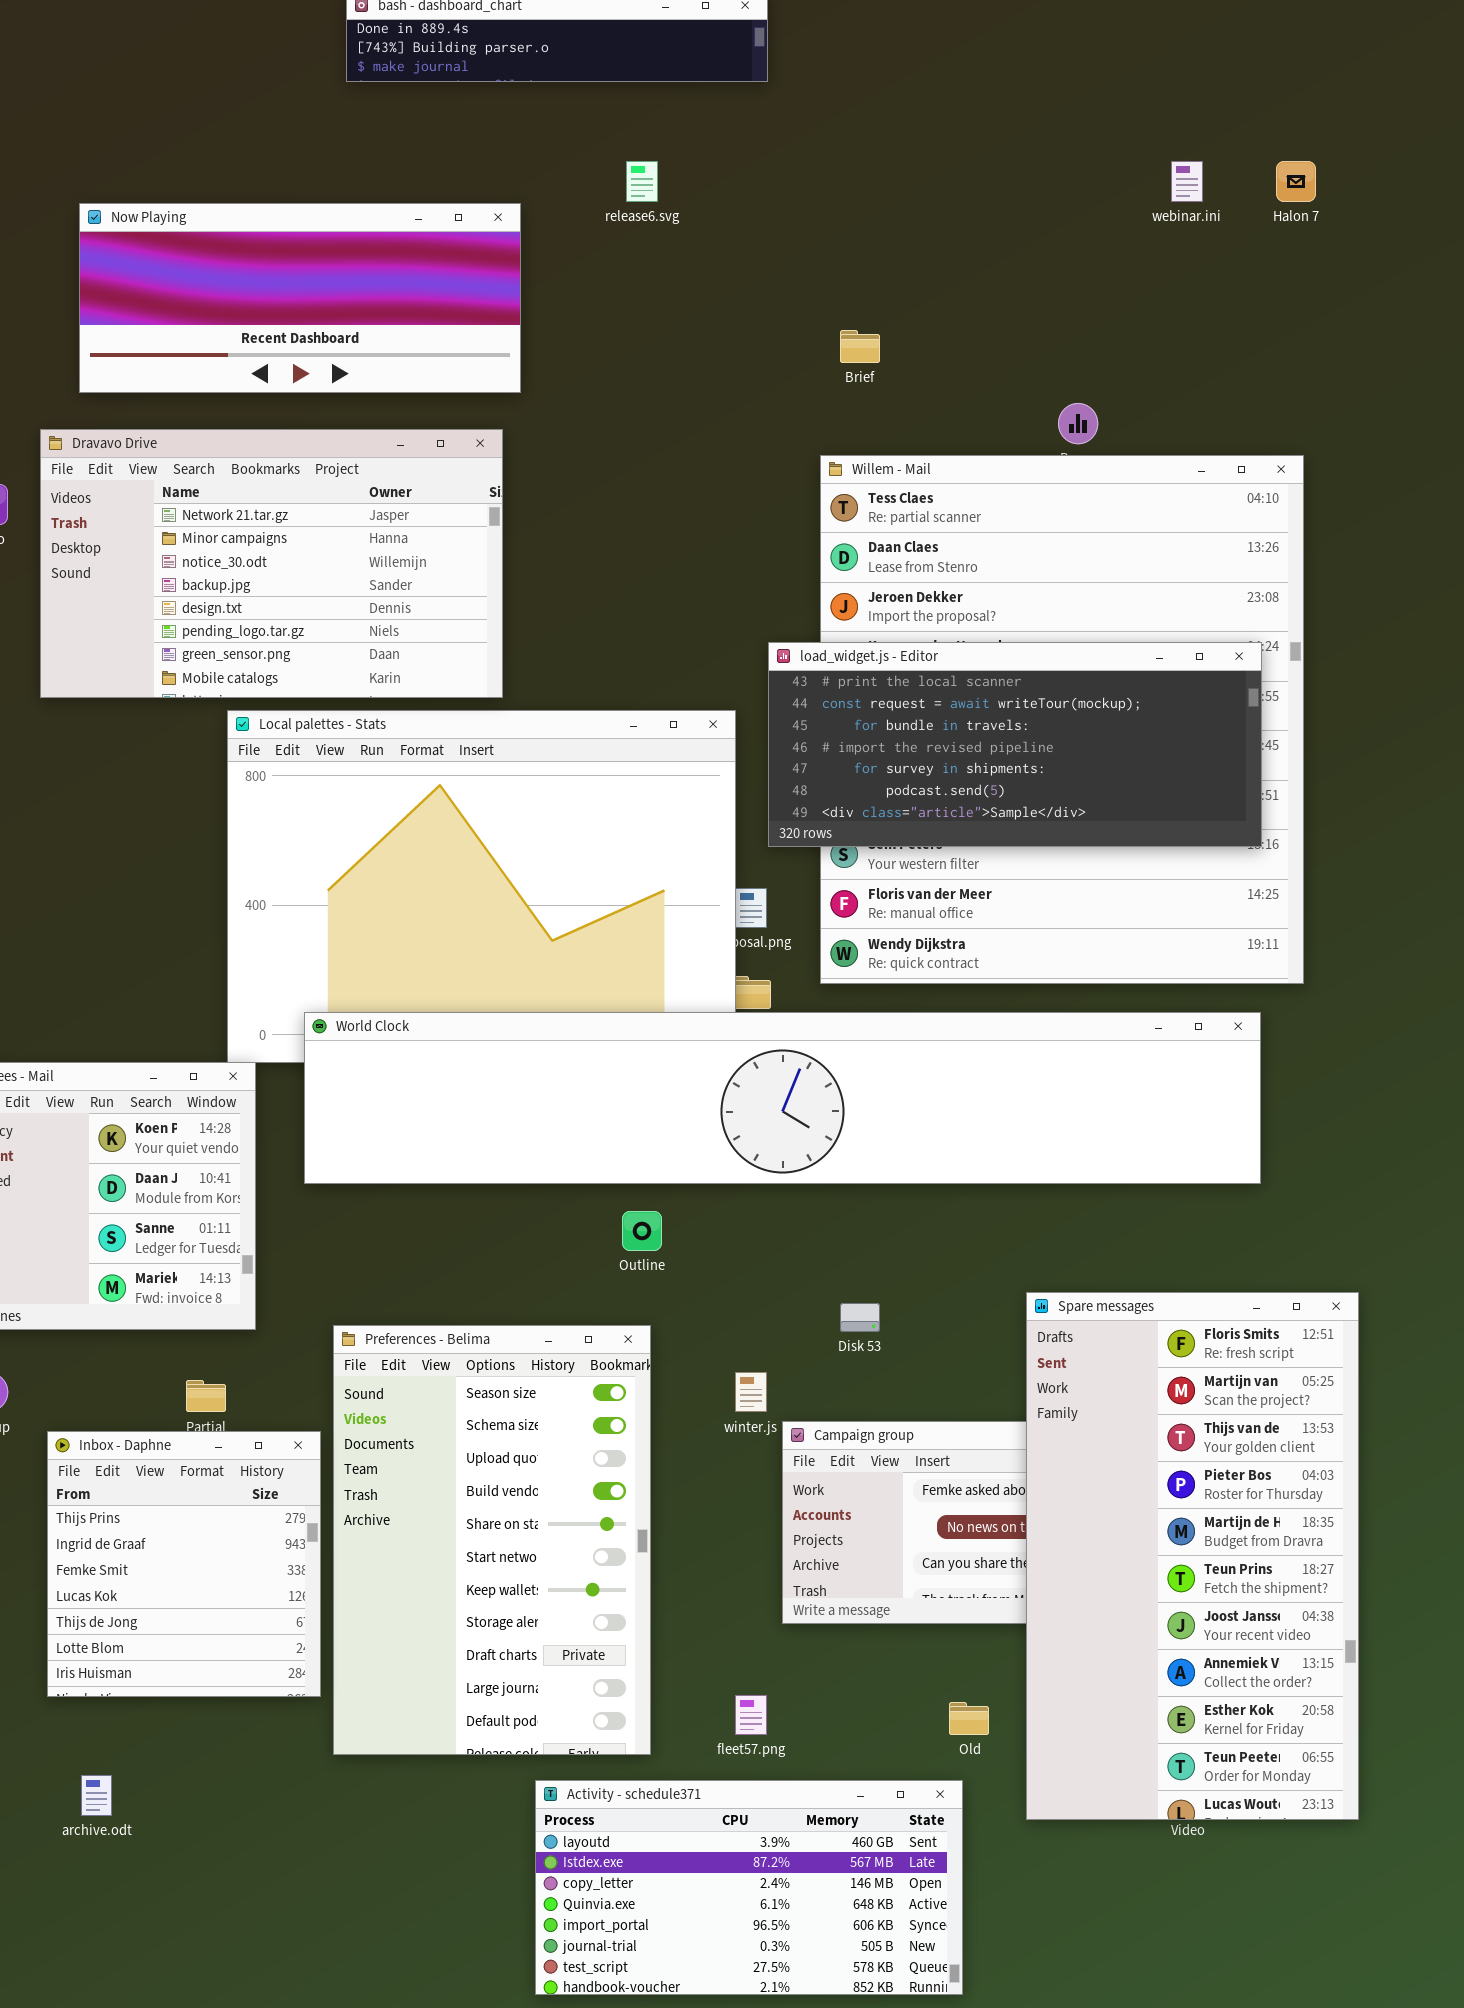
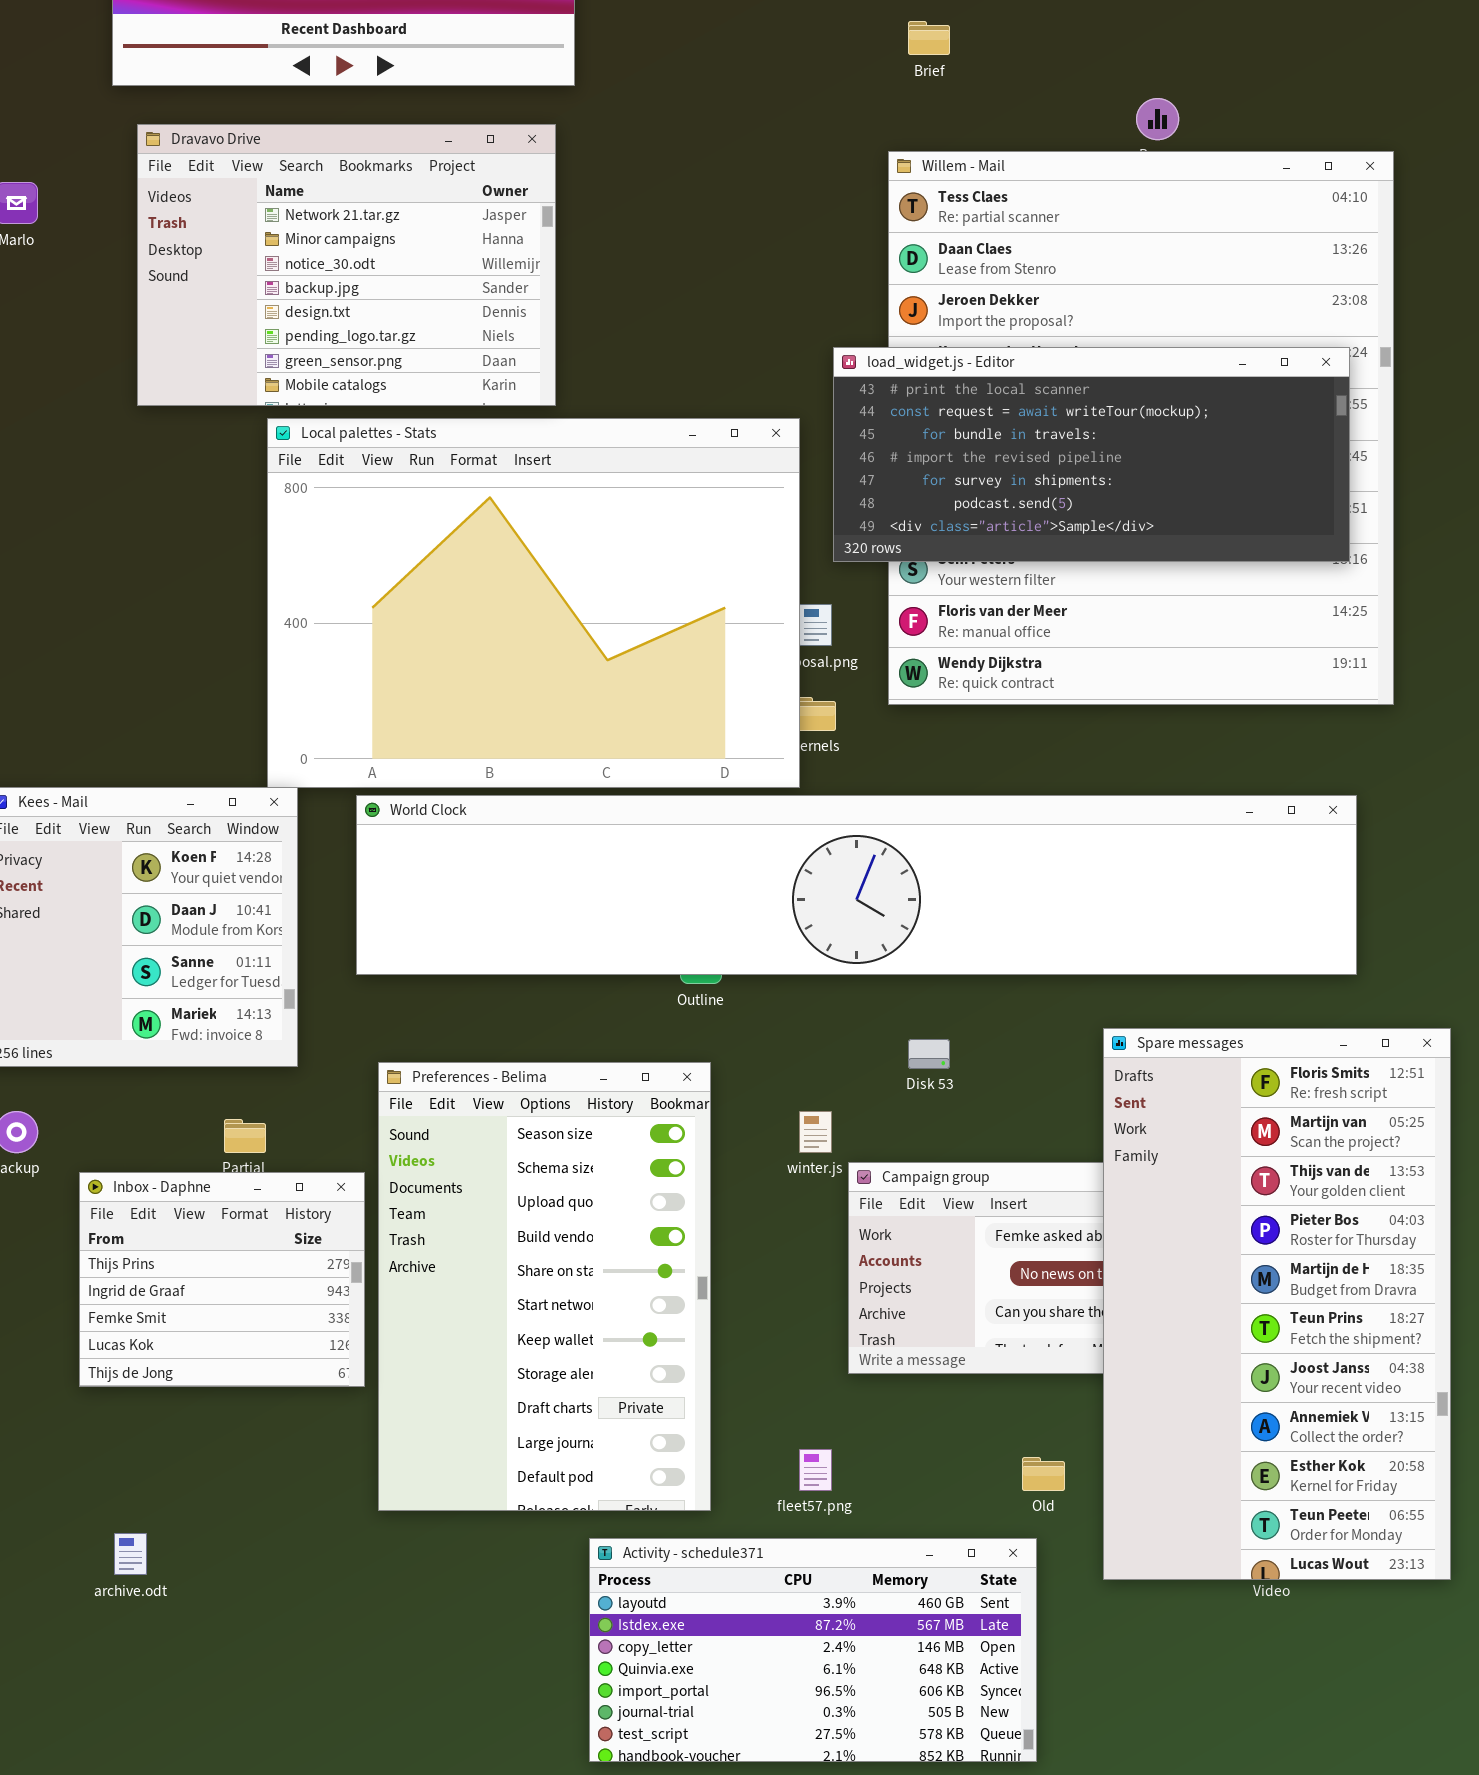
Dravavo Drive: [40,429,503,698] -> [137,124,556,406], resized
World Clock: [304,1012,1261,1184] -> [356,795,1357,975], moved
Inbox - Daphne: [47,1431,321,1697] -> [79,1172,365,1387], resized

